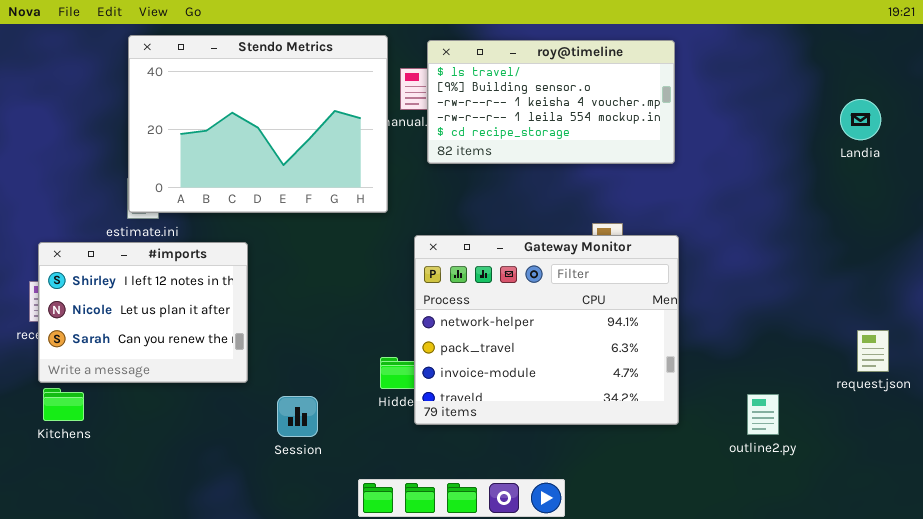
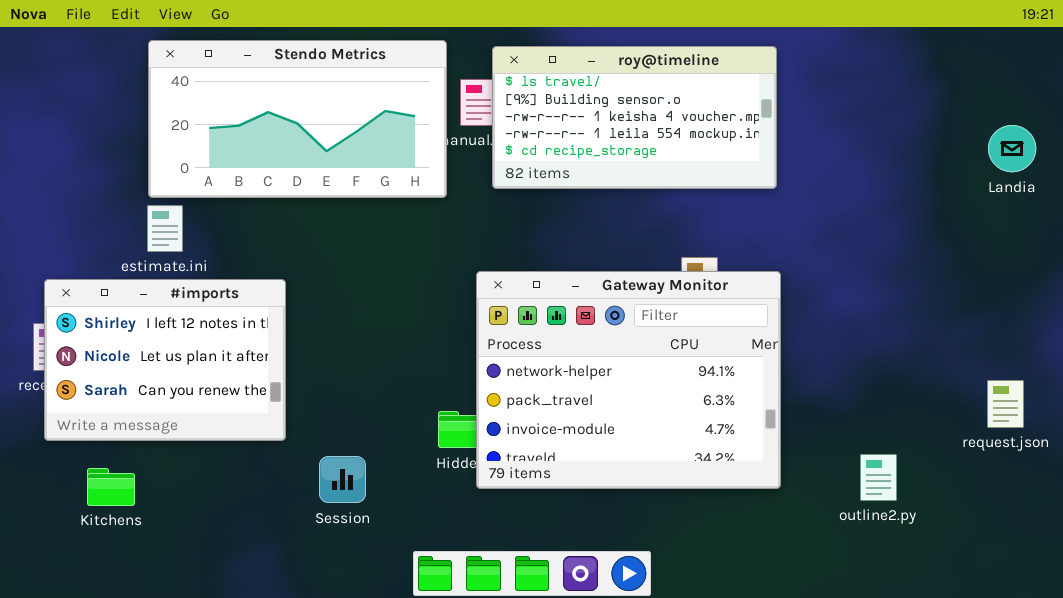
Stendo Metrics: [128,35,388,213] -> [148,40,447,198], resized
Landia: [840,99,881,140] -> [988,125,1036,172], moved
Kitchens: [43,388,84,421] -> [87,468,135,506], moved

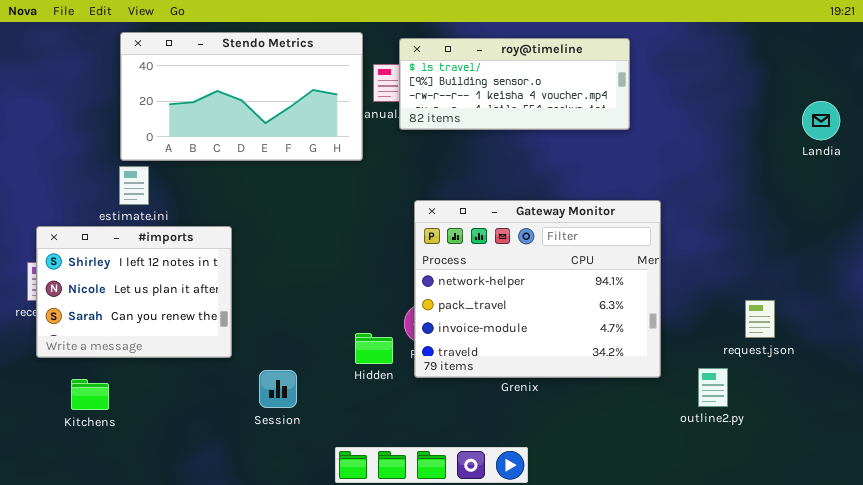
roy@timeline: [492,46,777,189] -> [399,38,630,130], resized
Gateway Monitor: [476,271,781,489] -> [414,200,661,378], moved
request.json: [987,380,1024,428] -> [745,300,775,338], moved

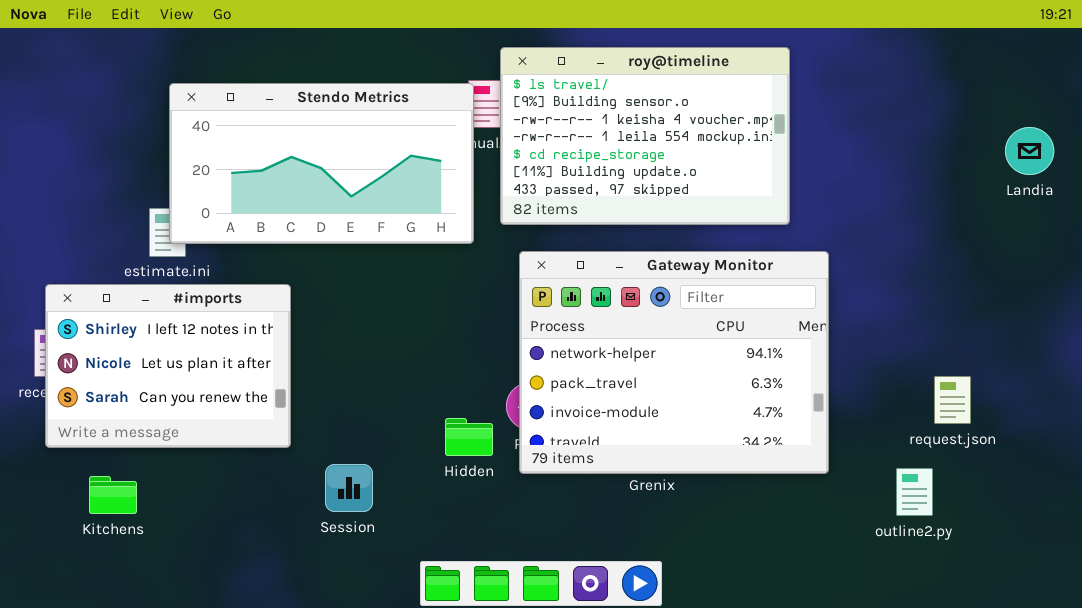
Stendo Metrics: [120,32,363,161] -> [169,83,474,244], moved
roy@timeline: [399,38,630,130] -> [500,47,790,225], resized
outline2.py: [698,368,728,407] -> [896,468,933,516], moved

